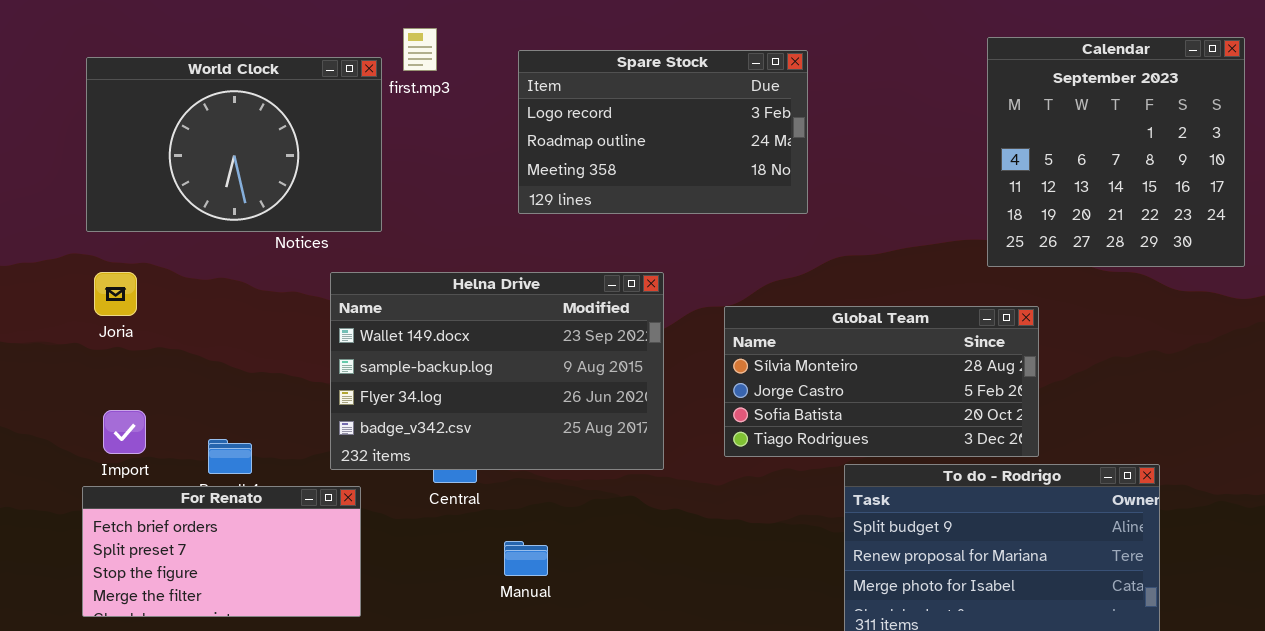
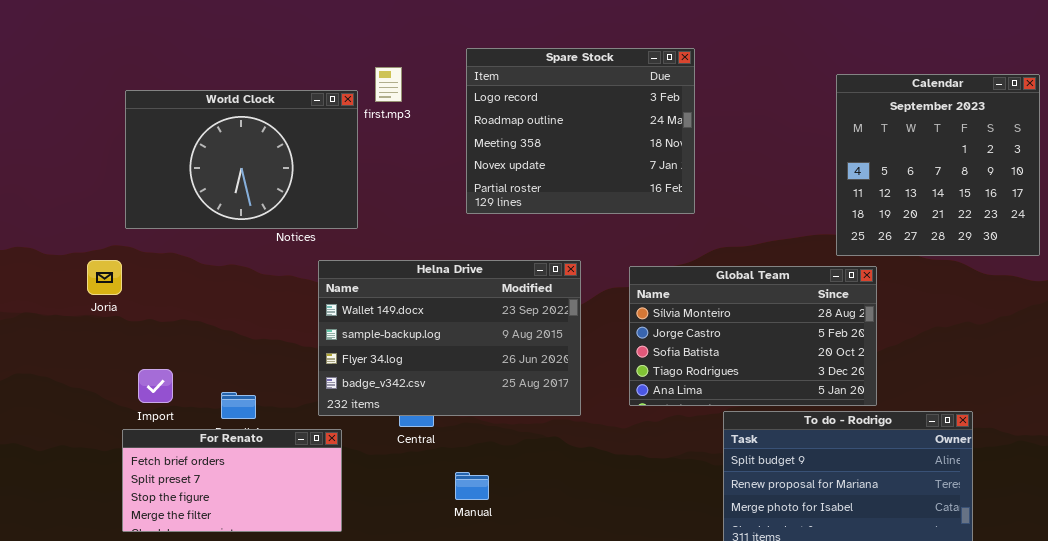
Spare Stock: [518,50,808,214] -> [466,48,695,214], resized
Joria: [94,272,137,316] -> [87,260,122,295], moved
Global Team: [724,306,1039,457] -> [629,266,877,406], resized

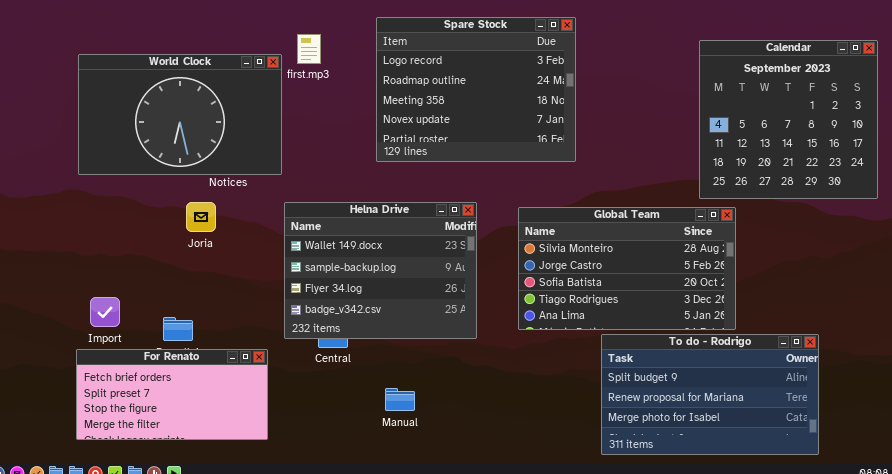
Joria: [87,260,122,295] -> [186,202,216,232], moved
Helna Drive: [318,260,581,416] -> [284,202,477,339], resized
Manual: [455,472,489,500] -> [385,388,415,411], moved

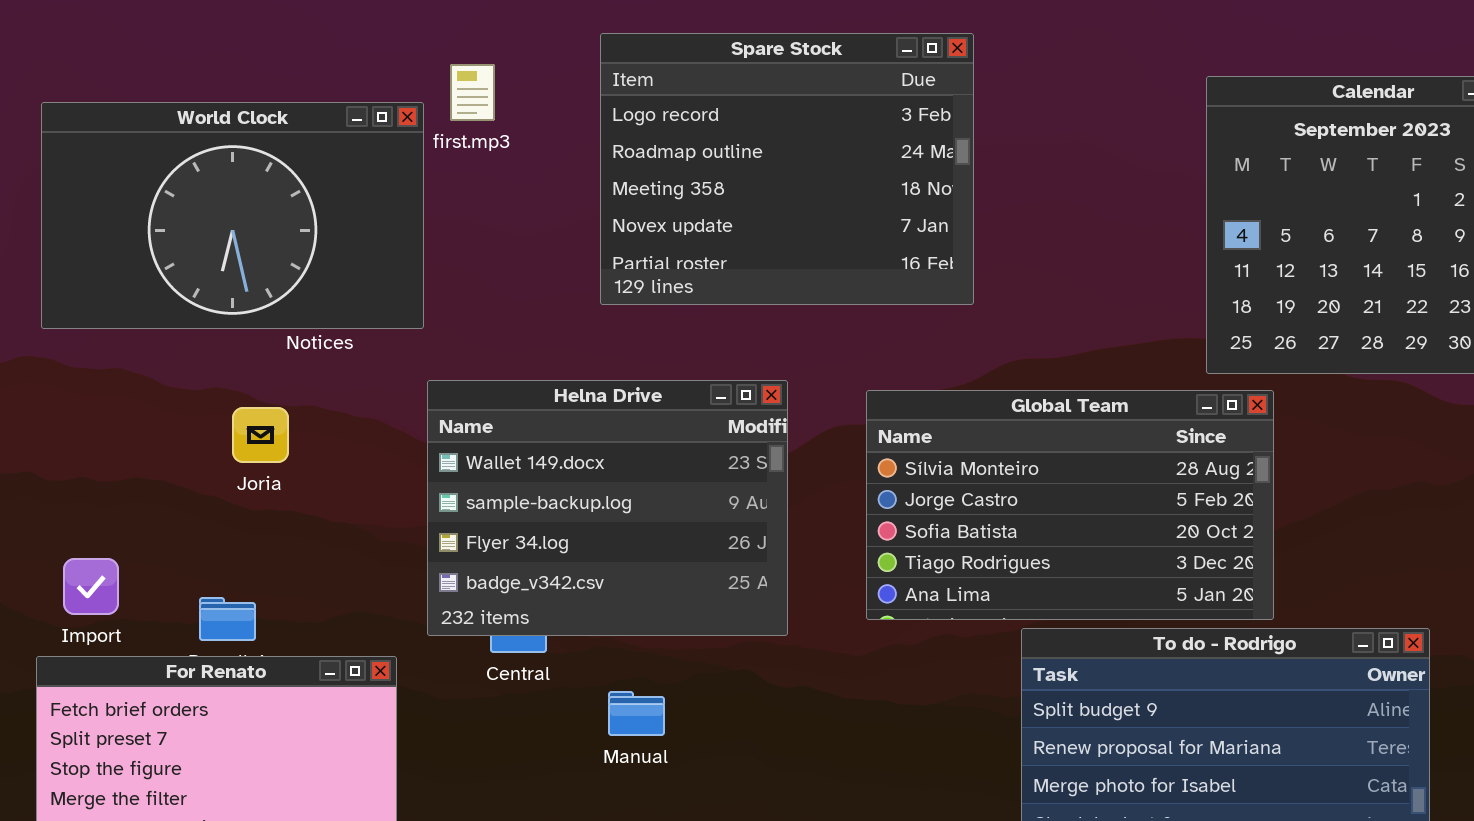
Joria: [186,202,216,232] -> [232,407,289,463], moved
Manual: [385,388,415,411] -> [608,691,665,736], moved

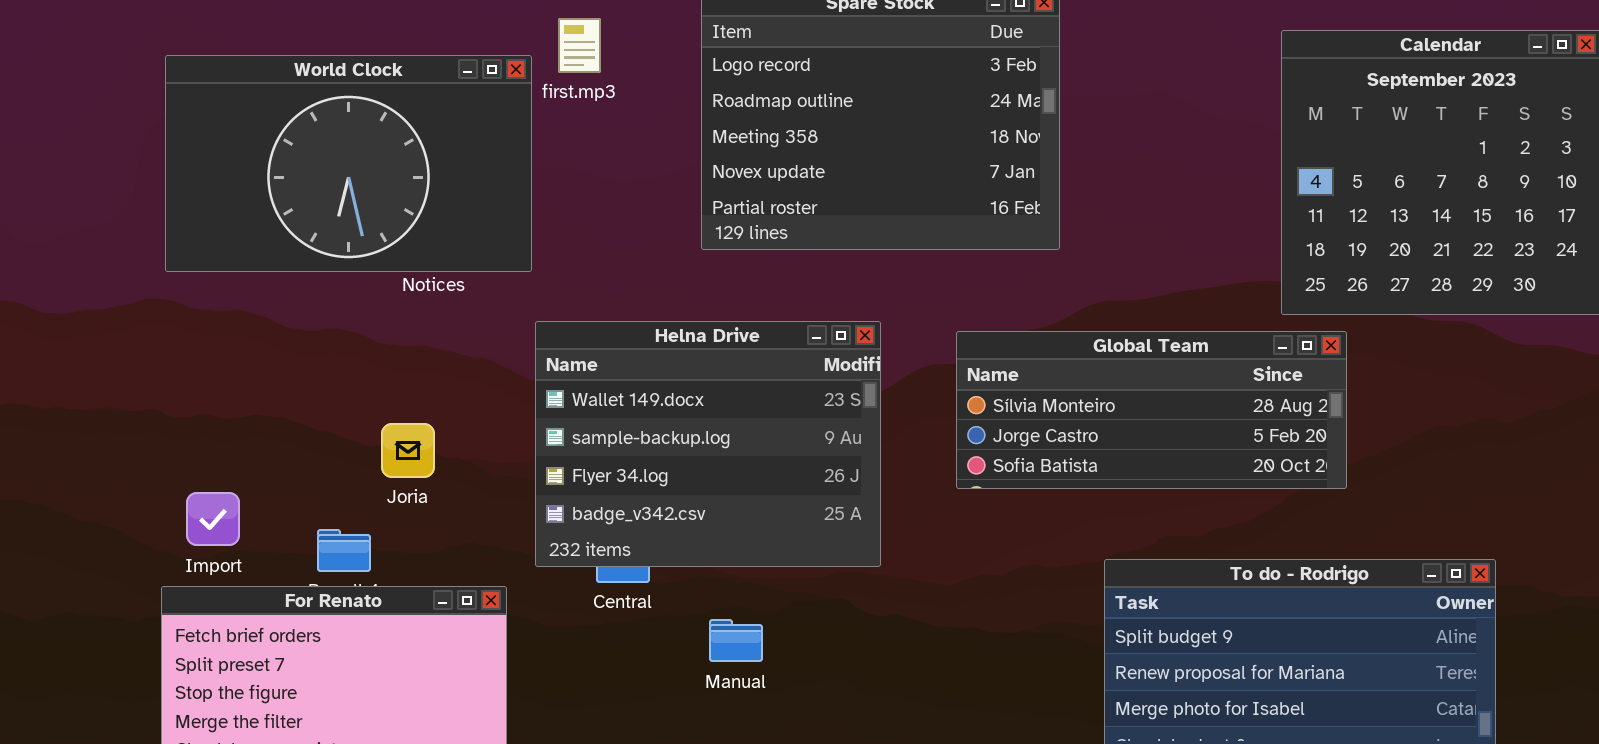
Global Team: [866,390,1274,620] -> [956,331,1347,489], resized
Joria: [232,407,289,463] -> [381,423,435,478], moved

